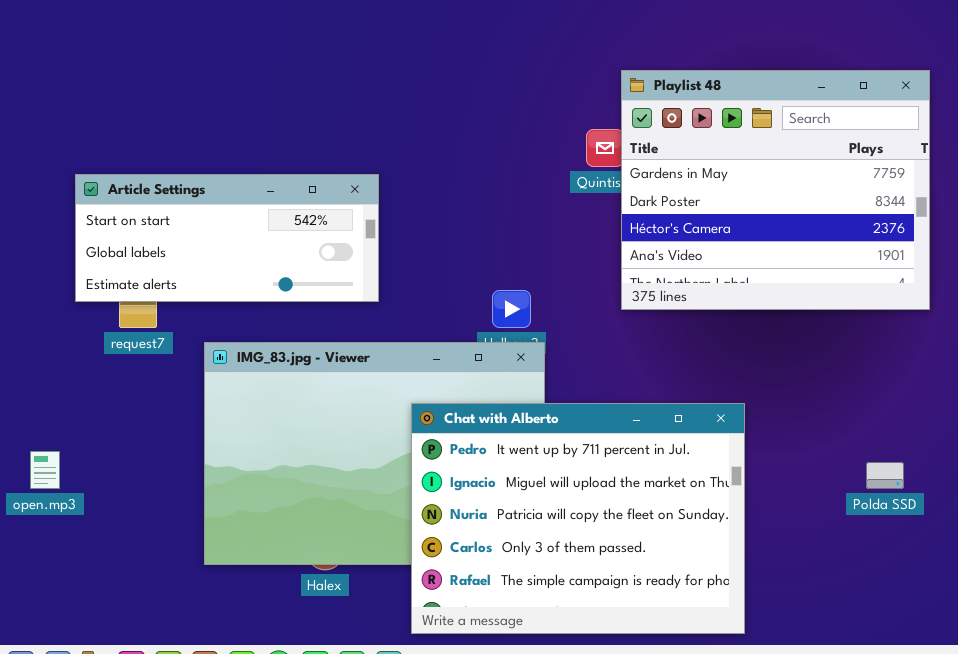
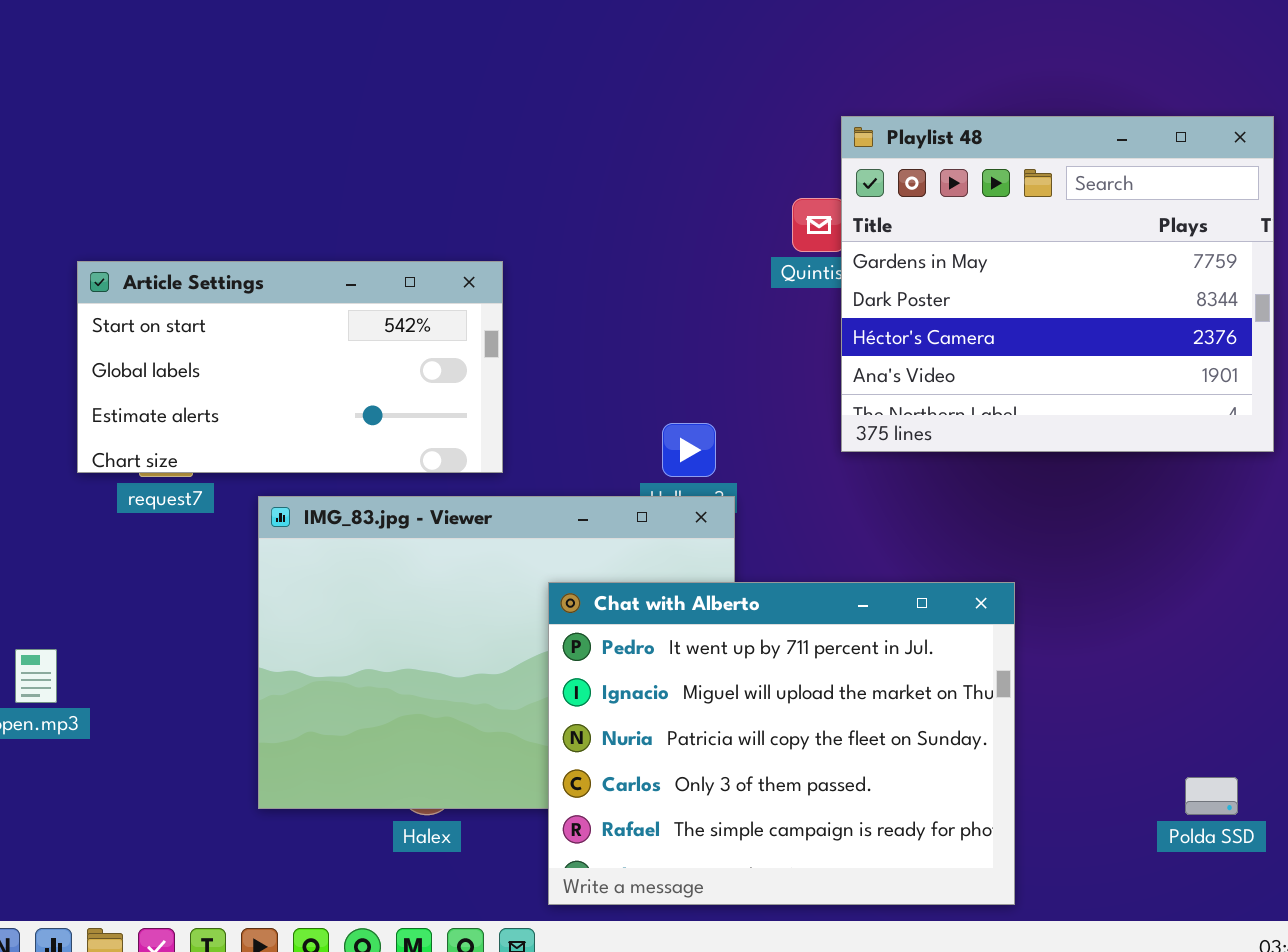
Article Settings: [75,174,379,302] -> [77,261,503,473], resized
Polda SSD: [866,462,904,489] -> [1185,777,1238,815], moved

